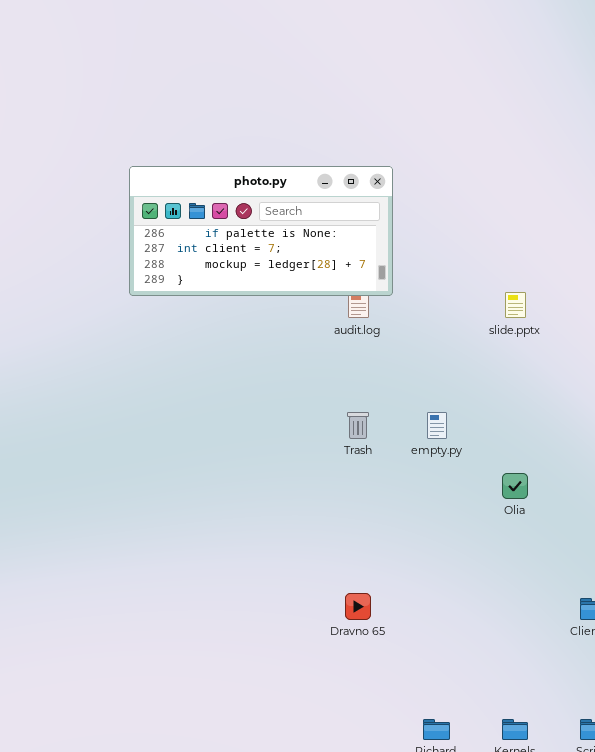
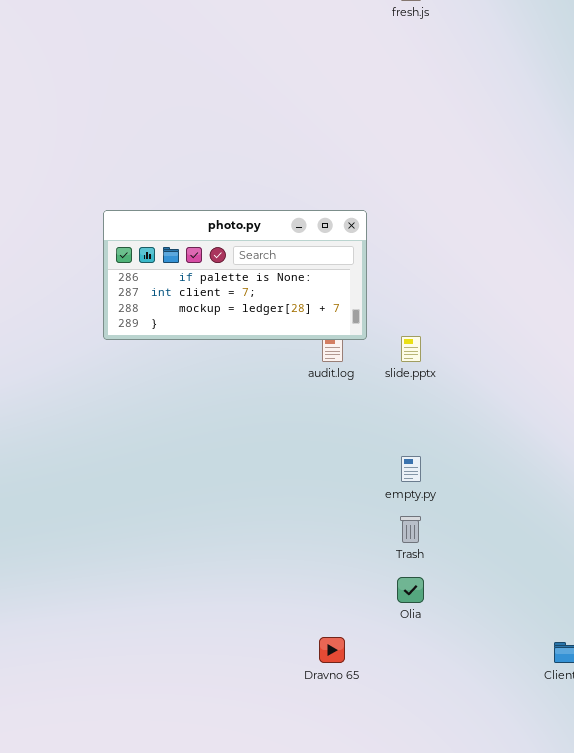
slide.pptx: [505,292,526,318] -> [401,336,421,362], moved
Trash: [347,412,369,439] -> [400,516,421,543], moved
Olia: [502,473,528,499] -> [397,577,424,603], moved

